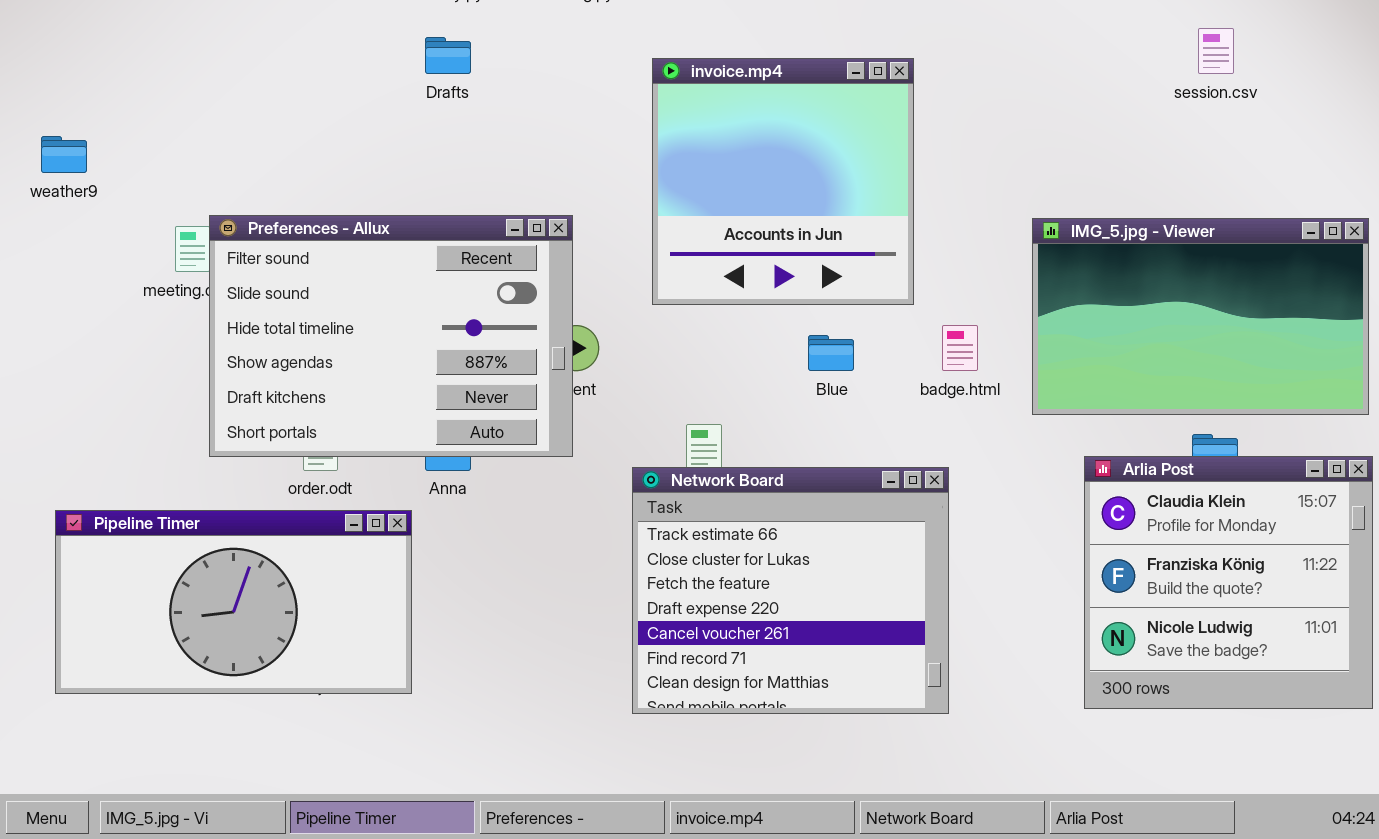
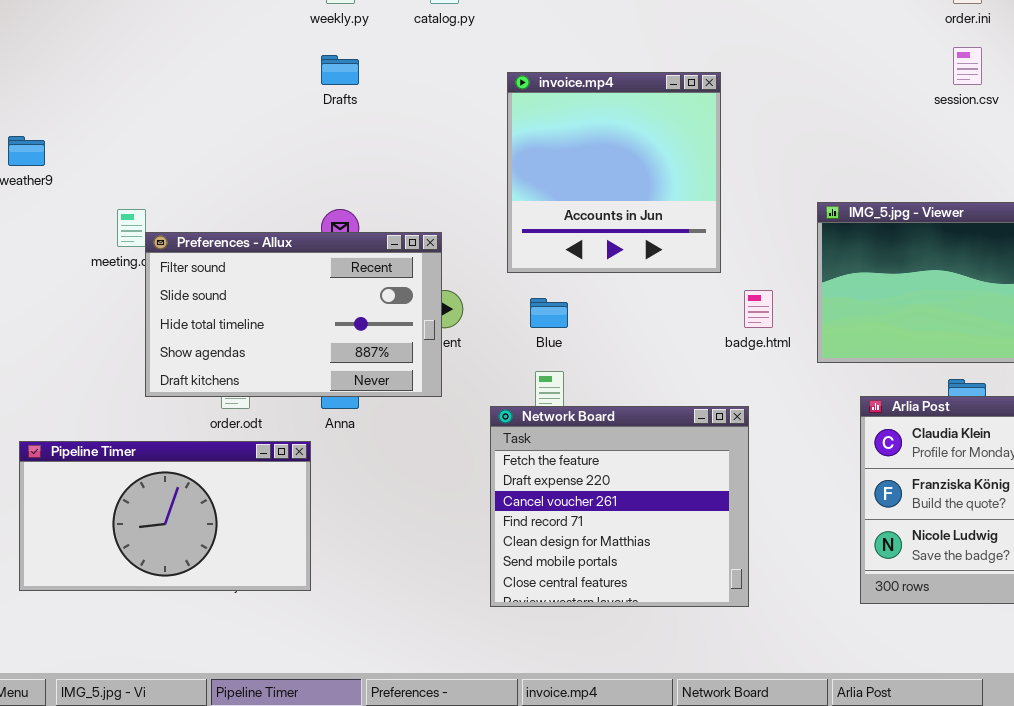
Preferences - Allux: [209,215,573,457] -> [145,232,442,397], resized
Blue: [808,335,854,371] -> [530,298,568,328], moved
Network Board: [632,467,949,714] -> [490,406,749,607], scrolled down 2 rows

